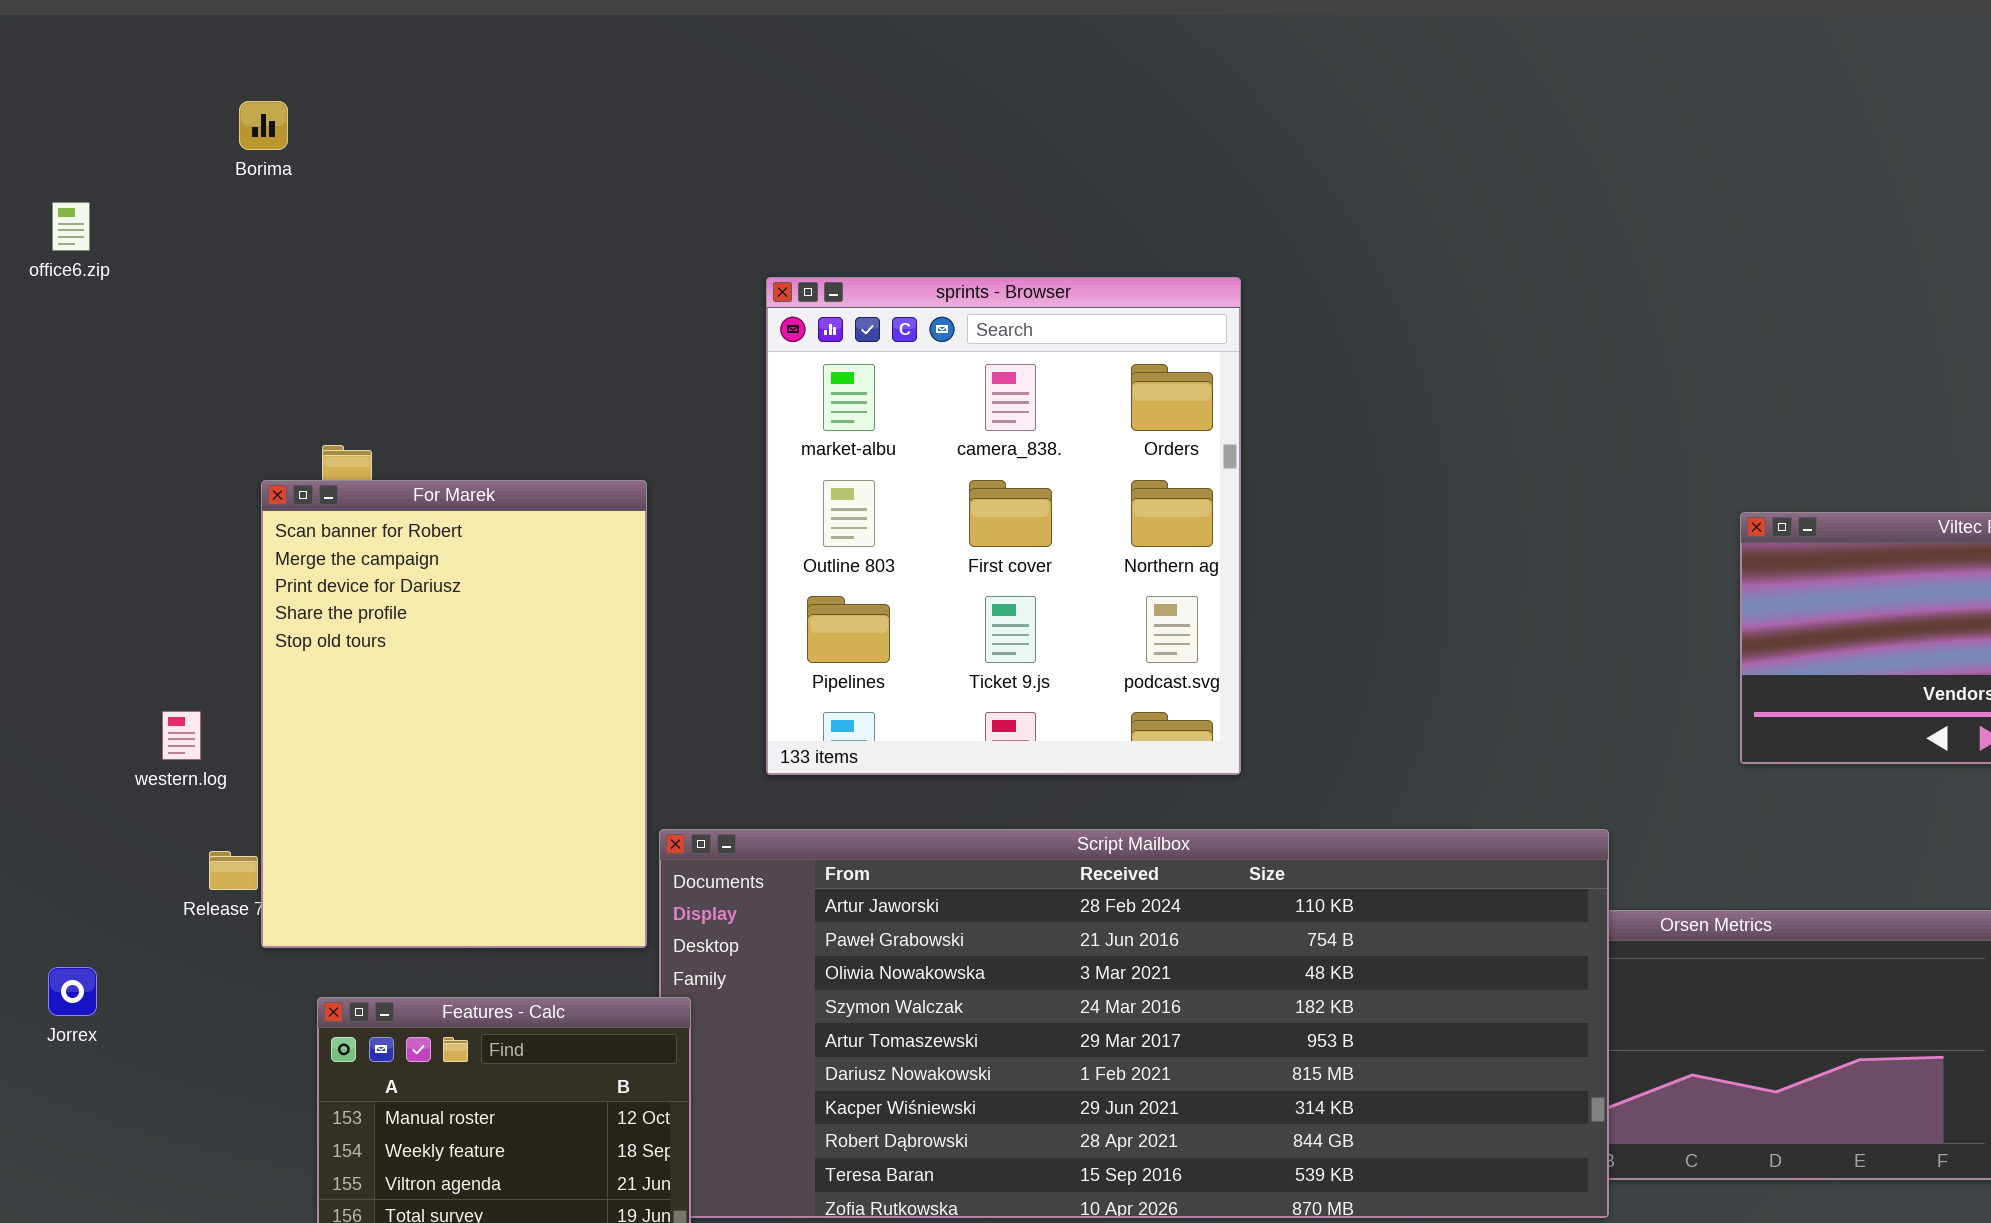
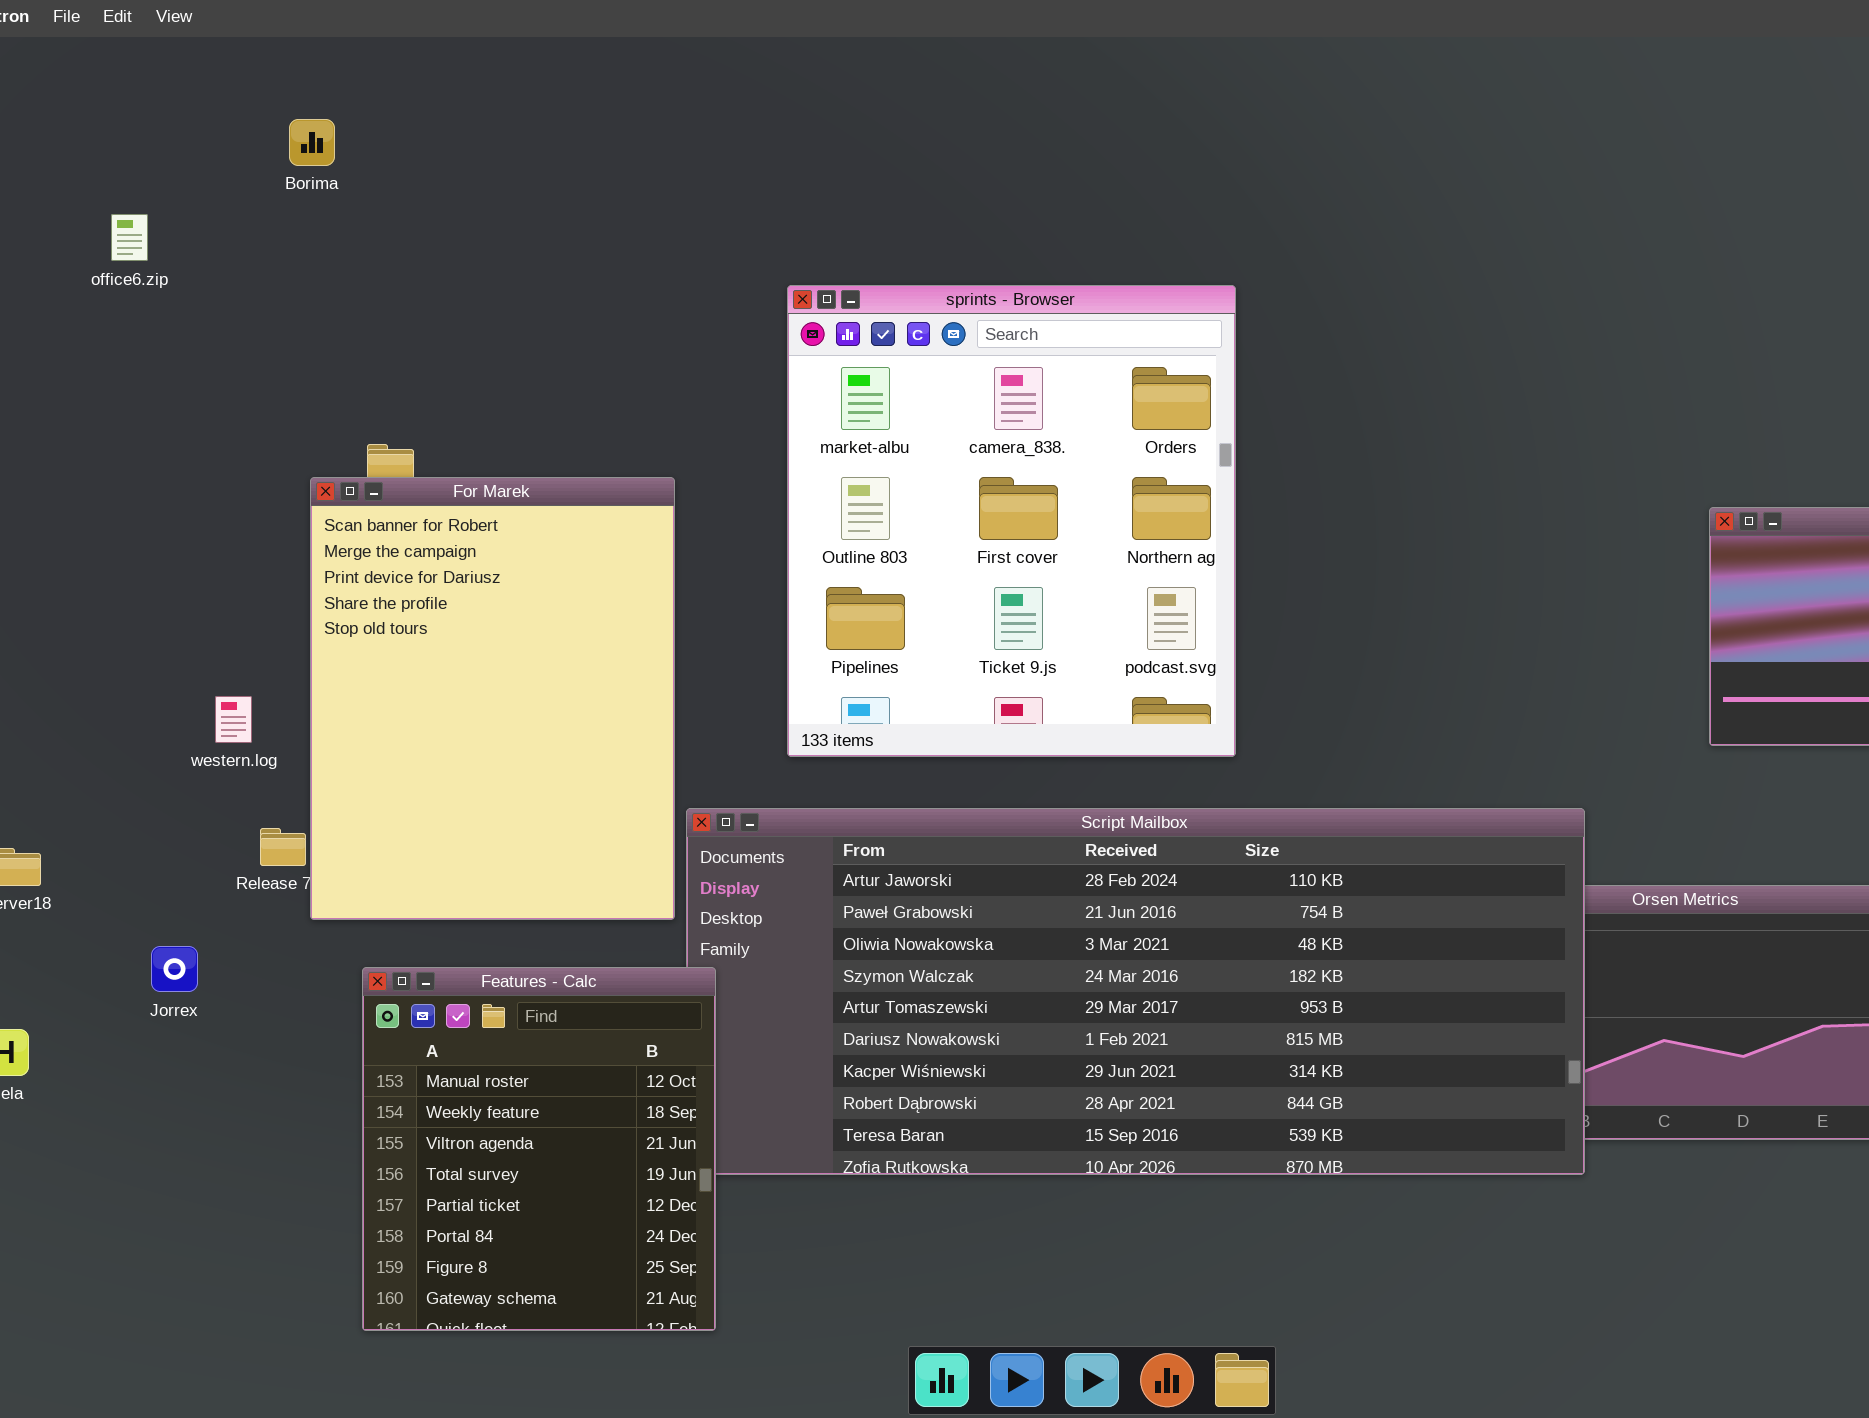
Jorrex: [48,967,97,1016] -> [151,946,198,992], moved

